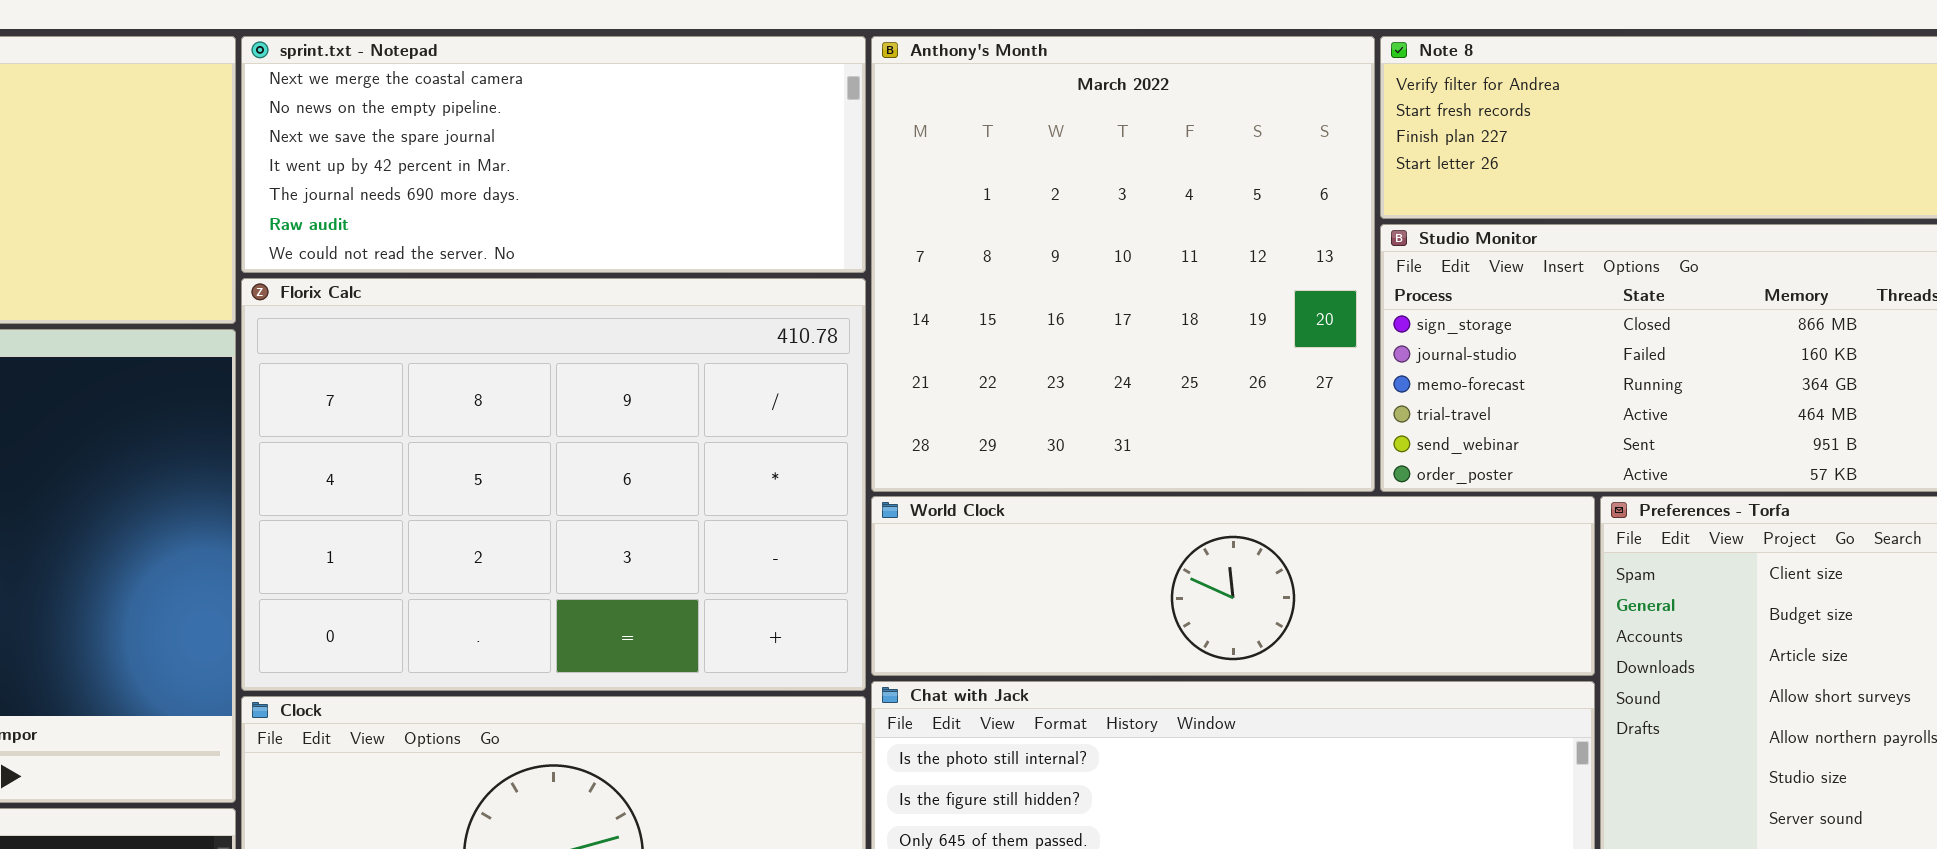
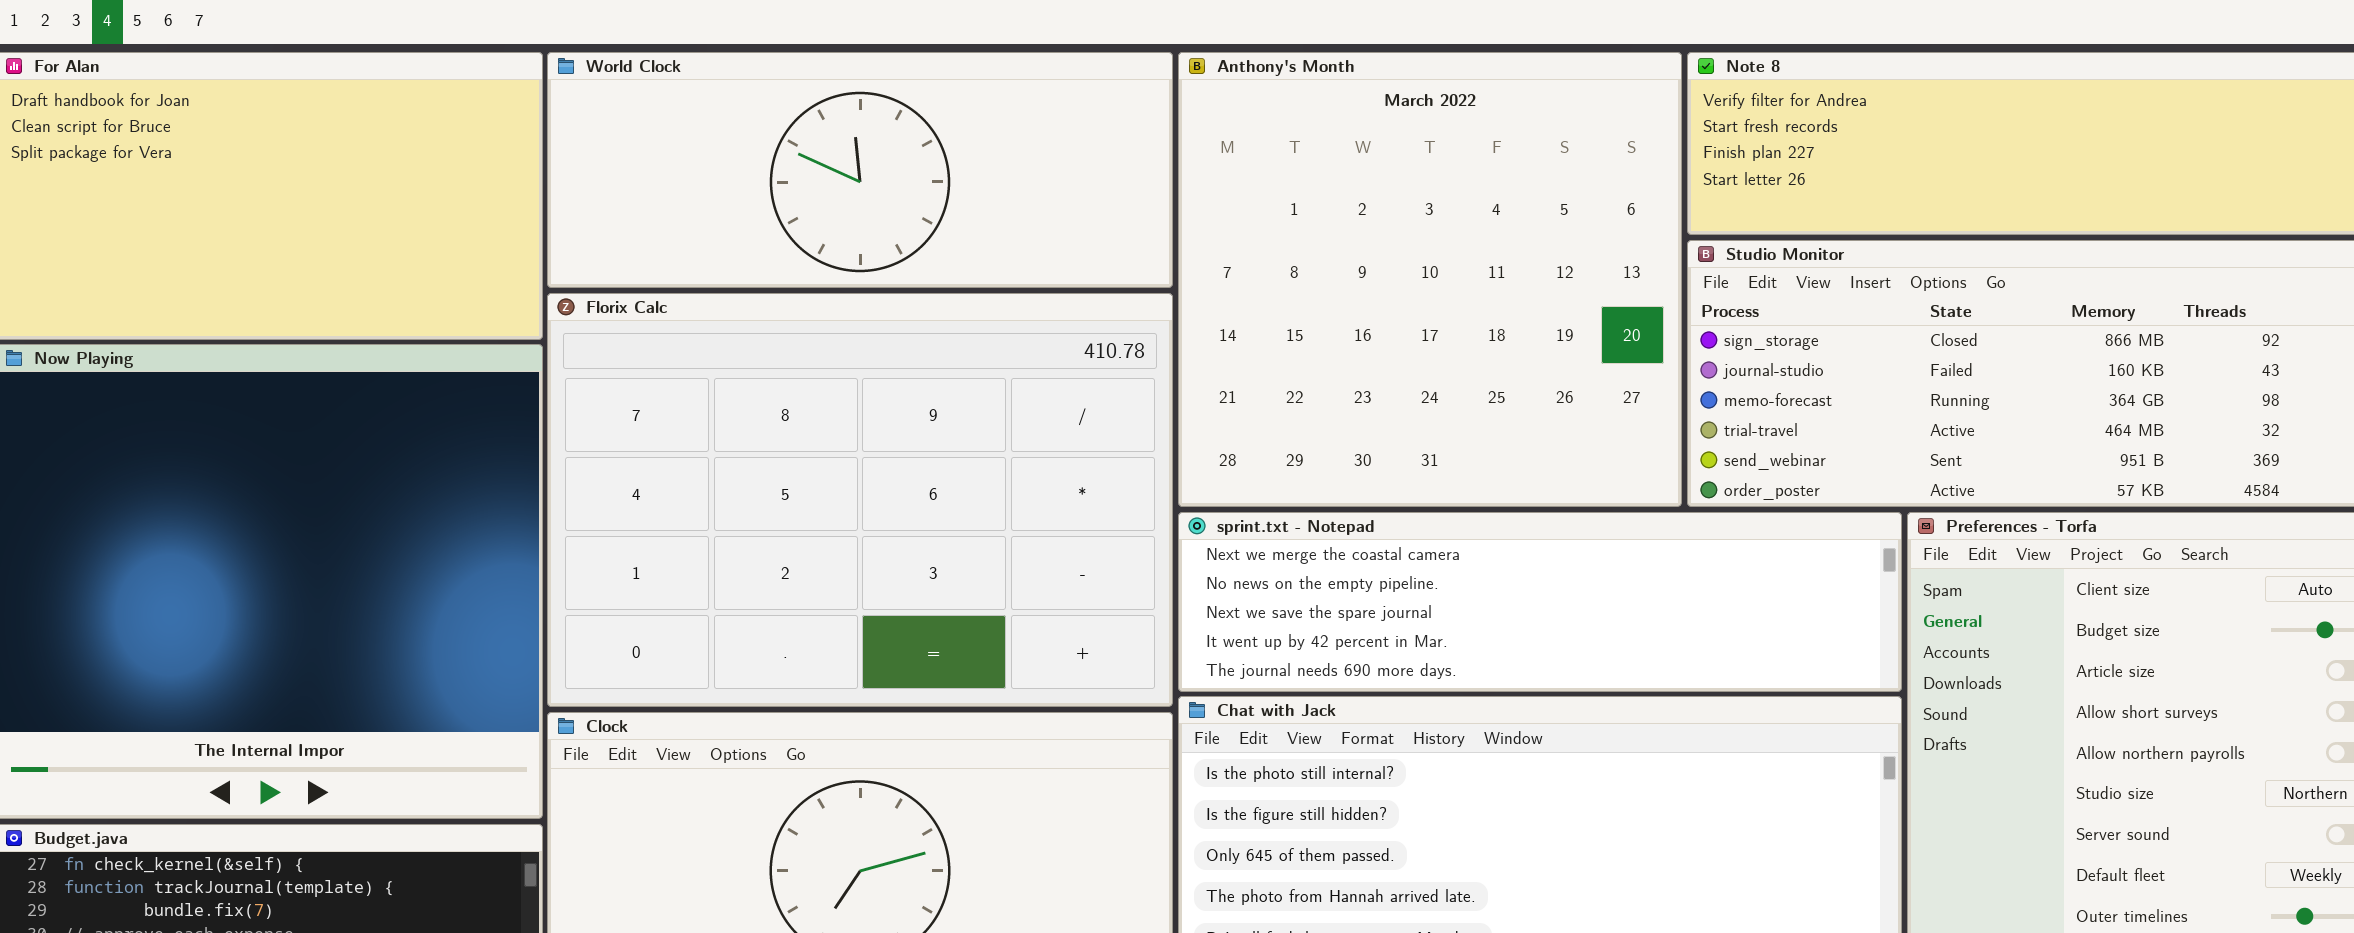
sprint.txt - Notepad: [241,36,866,273] -> [1178,512,1902,692], moved, resized
World Clock: [871,496,1595,676] -> [547,52,1173,288], moved, resized

